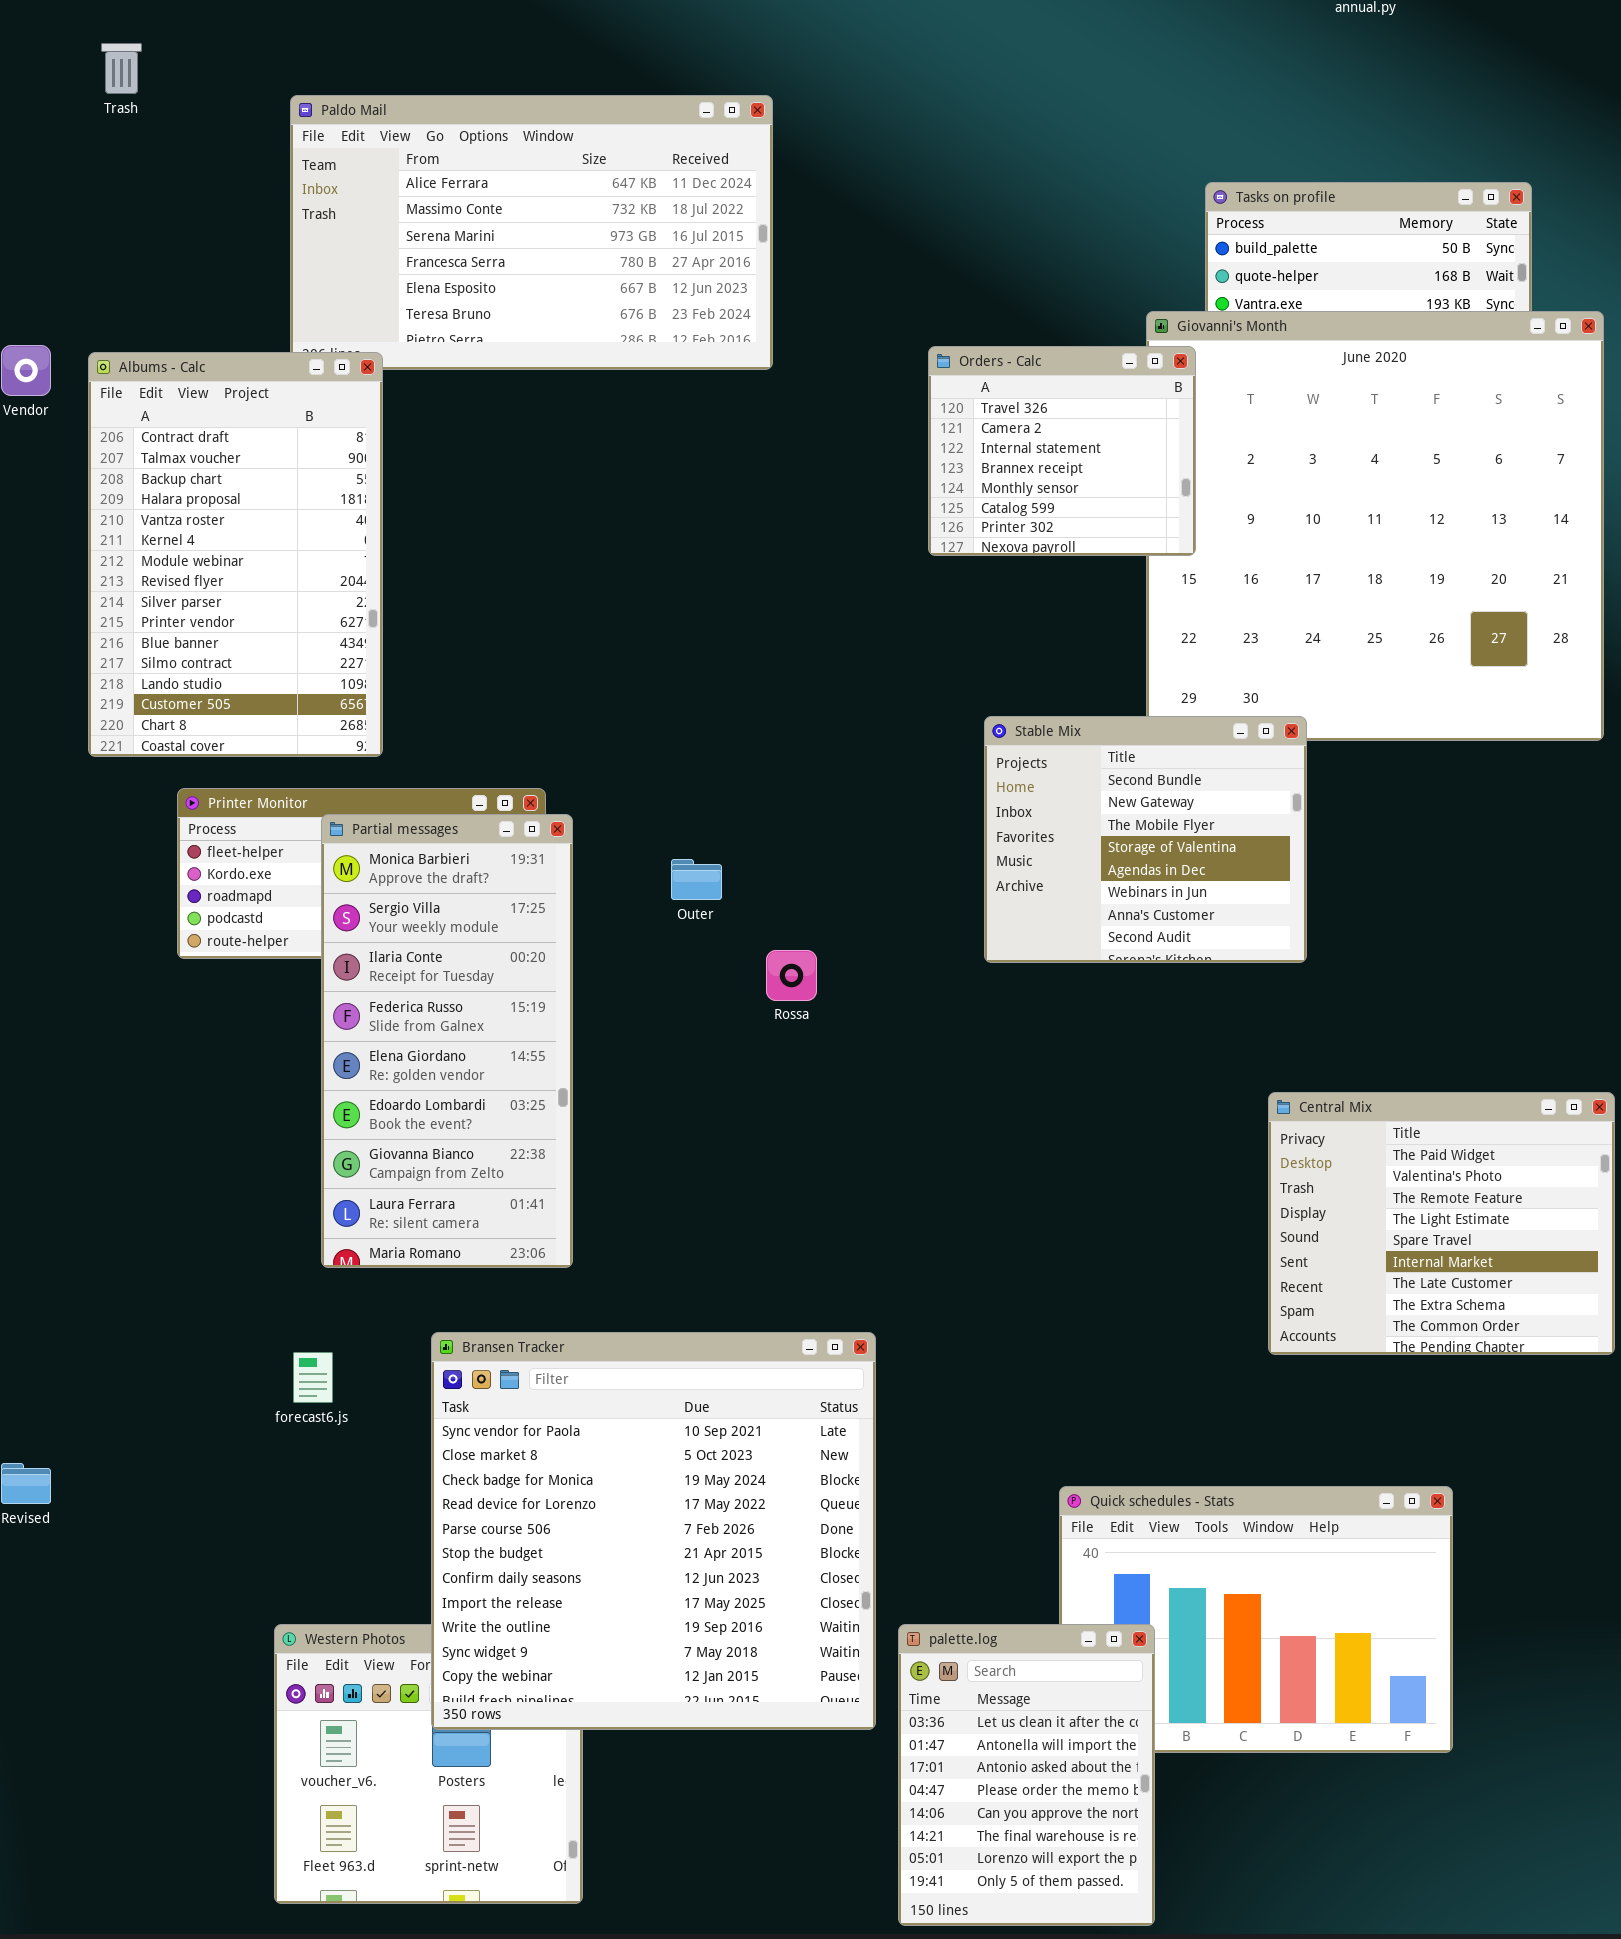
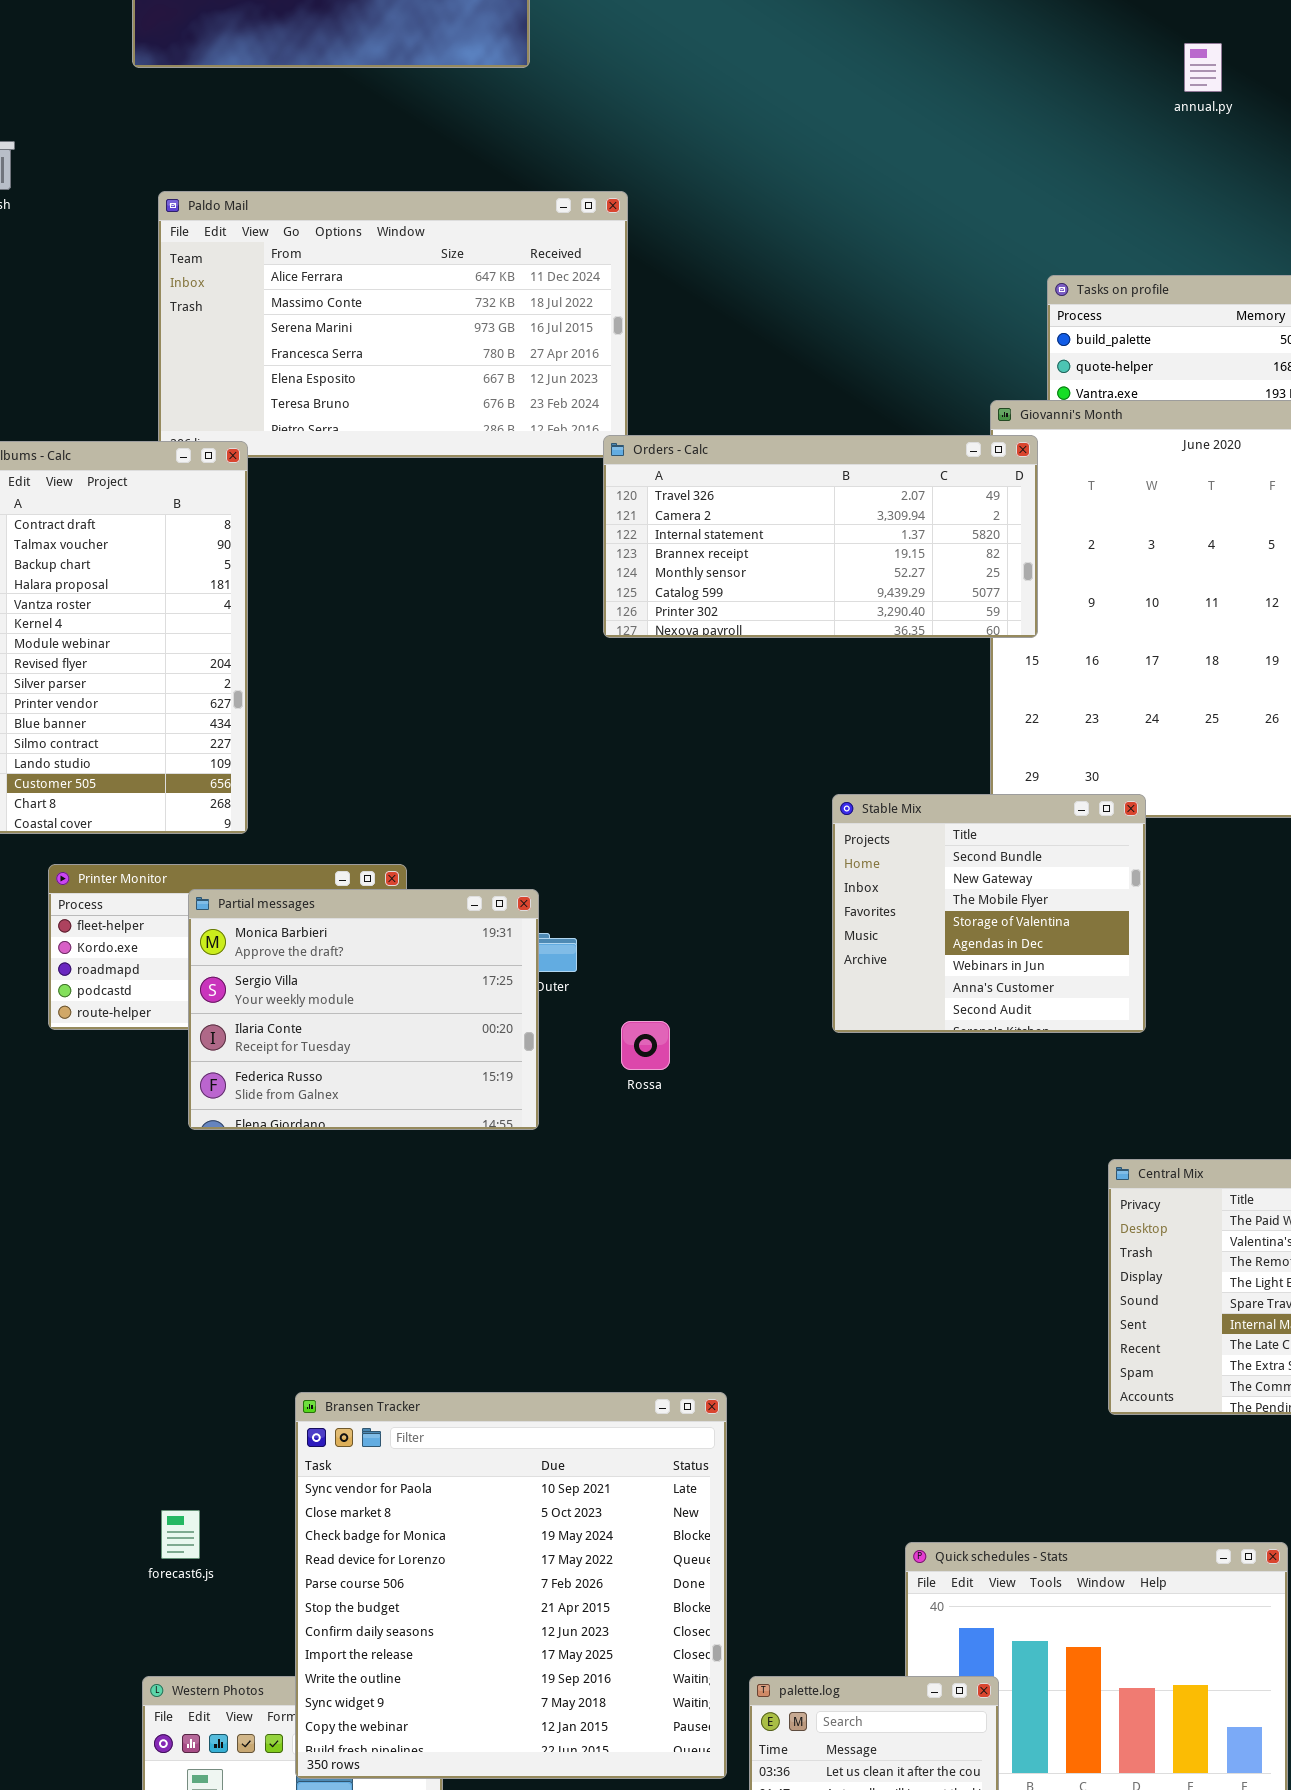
Orders - Calc: [928,346,1196,556] -> [603,435,1038,638], resized
Partial messages: [321,814,573,1268] -> [188,889,539,1130], resized
forecast6.js: [293,1352,333,1403] -> [161,1510,200,1559], moved

